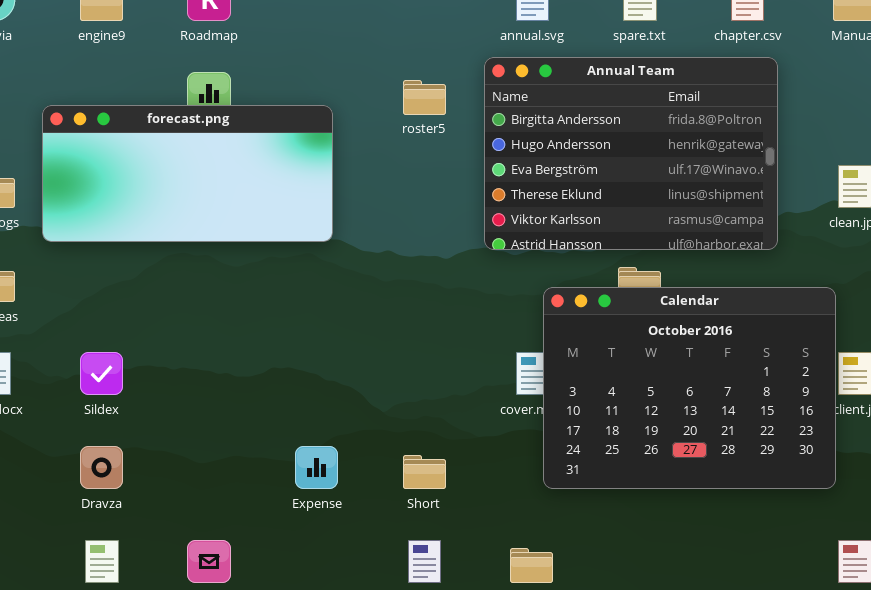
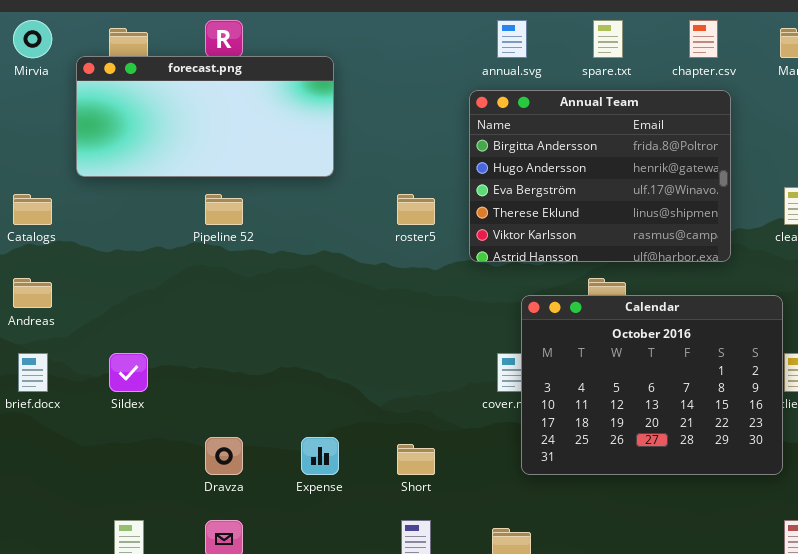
roster5: [403,80,446,115] -> [397,194,435,225], moved
forecast.png: [42,105,333,242] -> [76,56,334,177], moved
Dravza: [80,446,123,489] -> [205,437,243,475], moved

